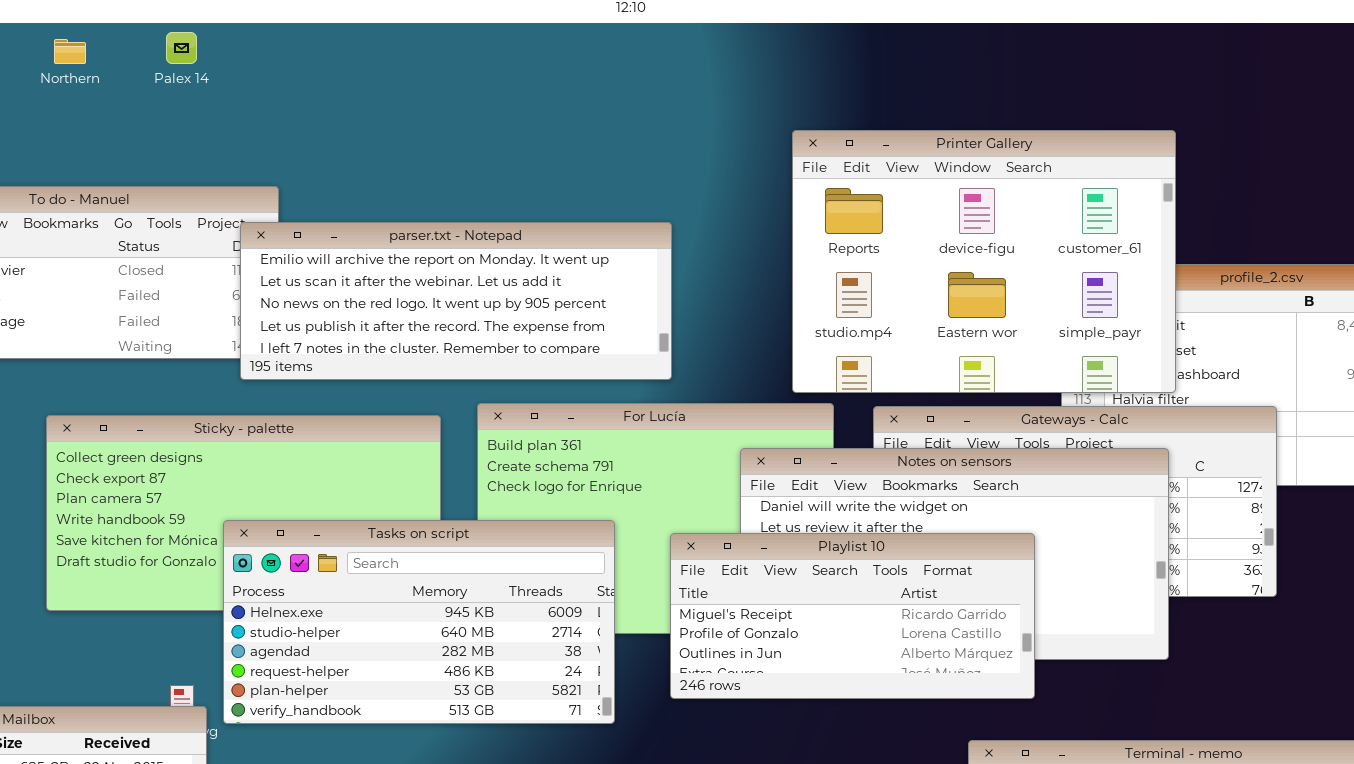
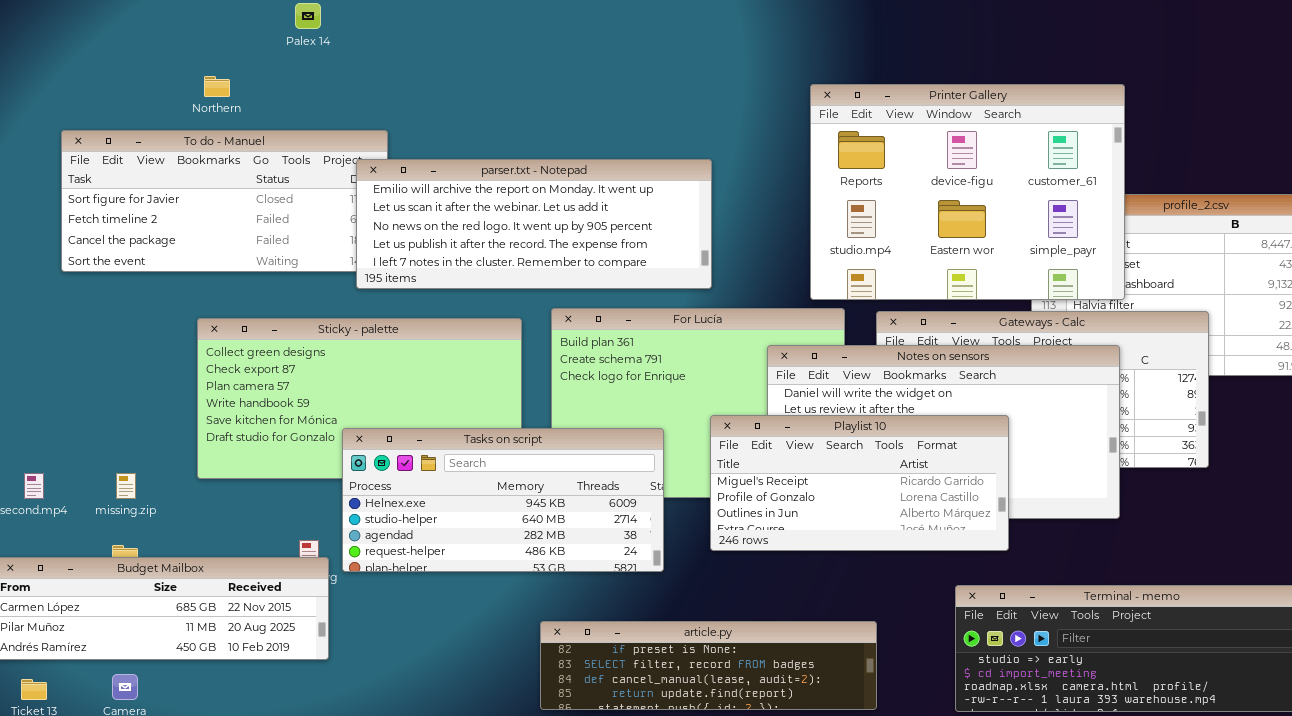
Northern: [54,39,86,64] -> [204,76,230,97], moved
Tasks on script: [223,520,615,724] -> [342,428,664,572], resized

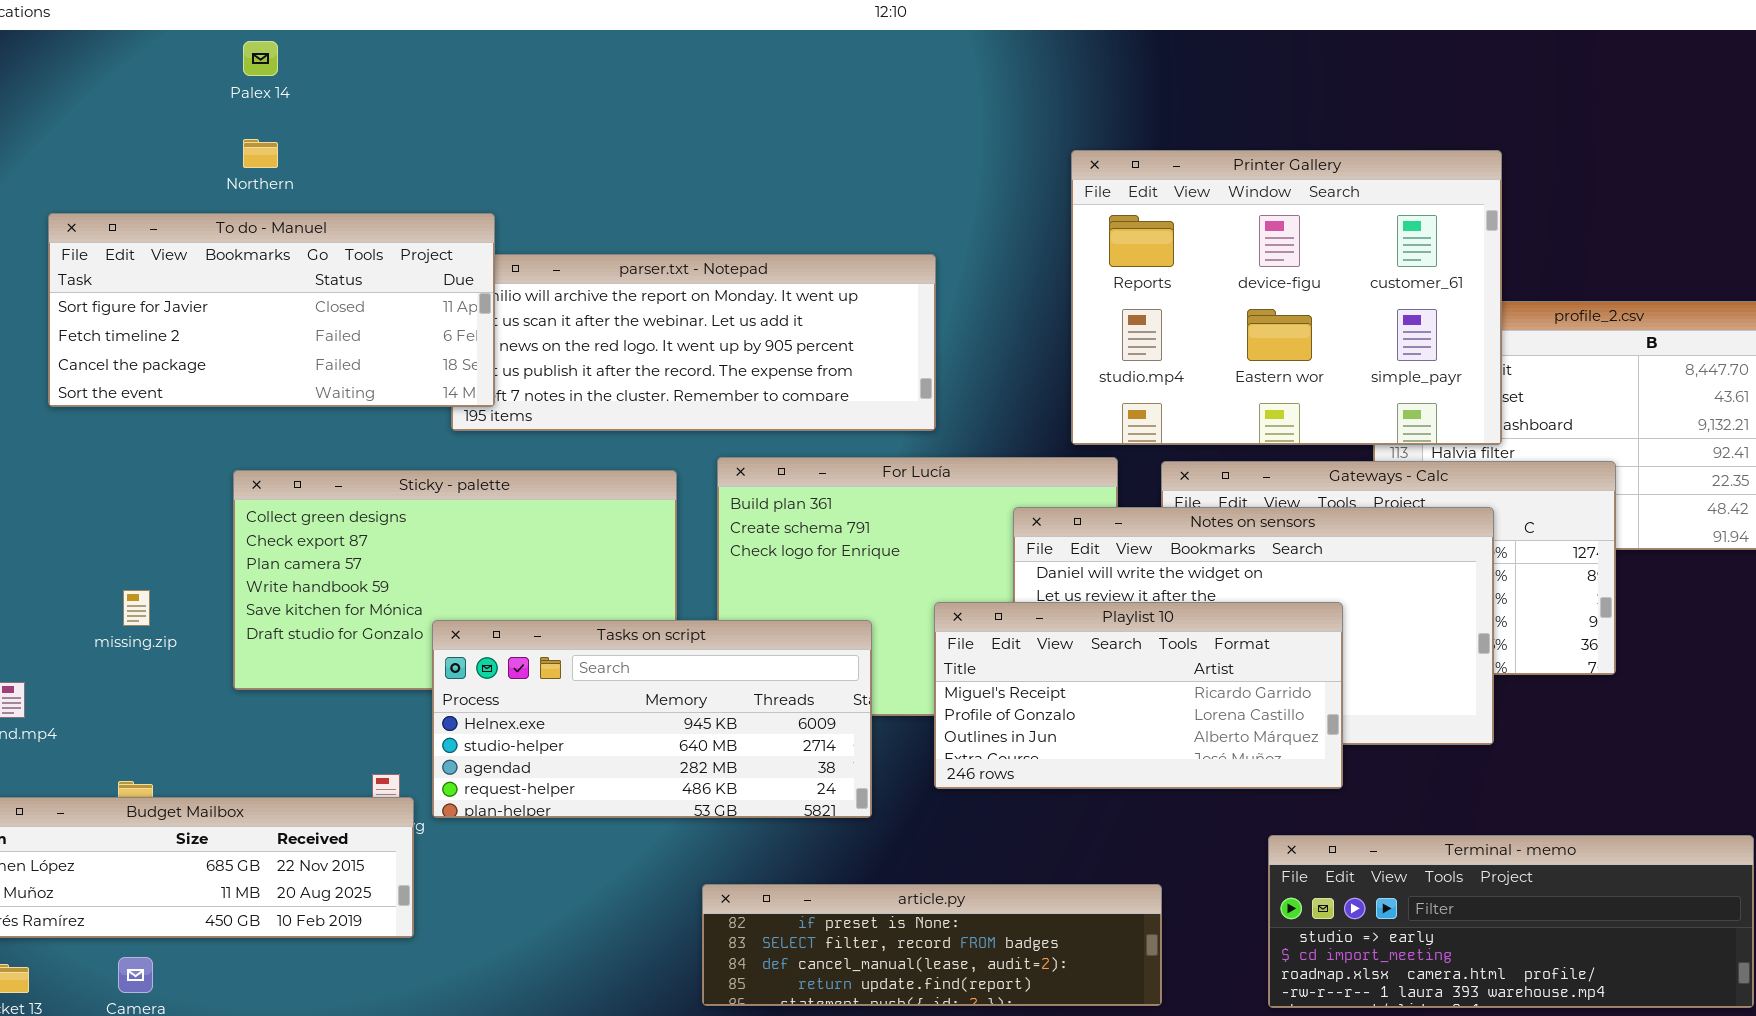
Palex 14: [295,3,321,29] -> [243,41,278,76], moved
To do - Manuel: [61,130,388,272] -> [48,213,495,407], raised
missing.zip: [116,473,136,499] -> [123,590,150,626], moved

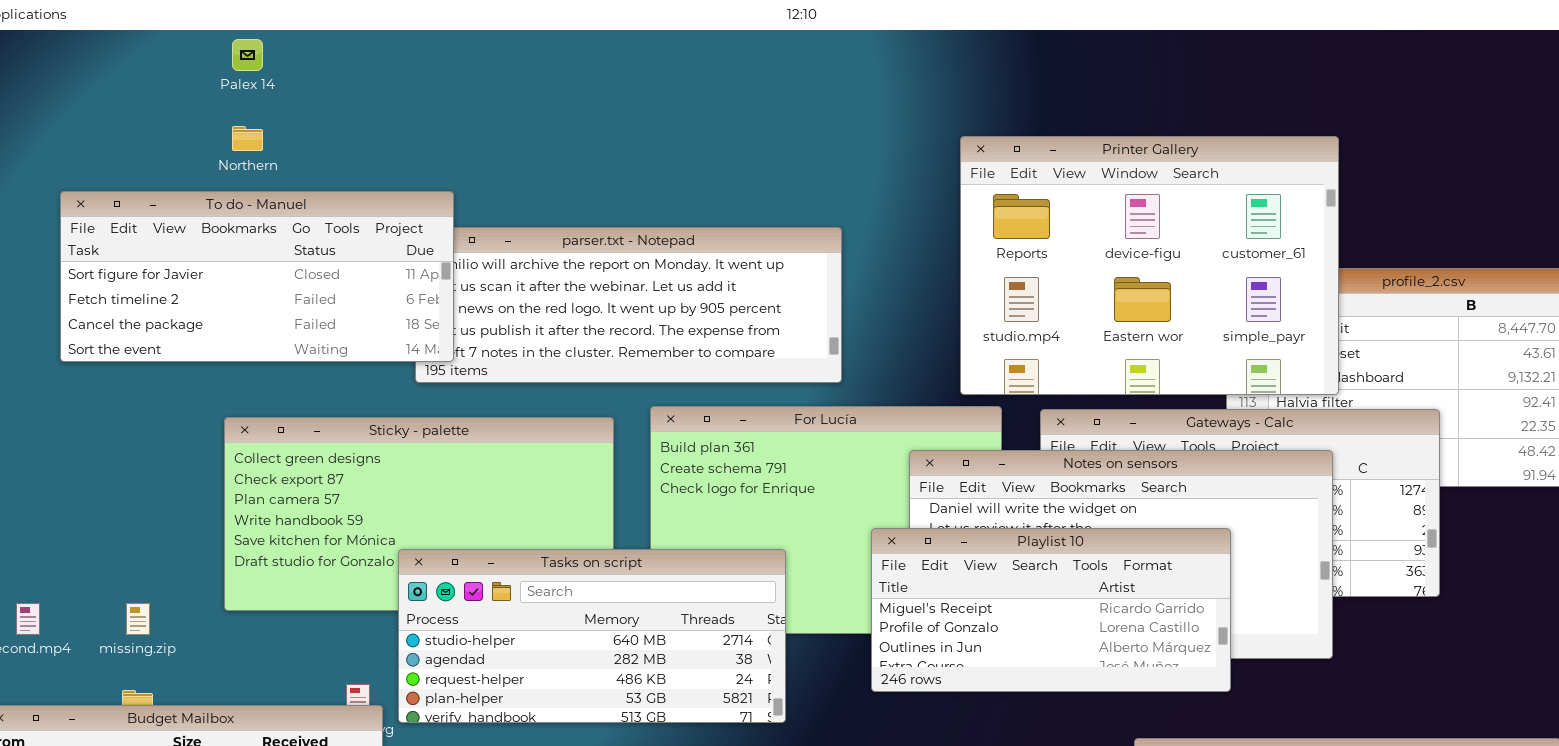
missing.zip: [123,590,150,626] -> [126,603,150,635], moved
Playlist 10: [934,602,1343,789] -> [871,528,1231,692], moved
Tasks on script: [432,620,872,818] -> [398,549,786,723], scrolled down 1 row

